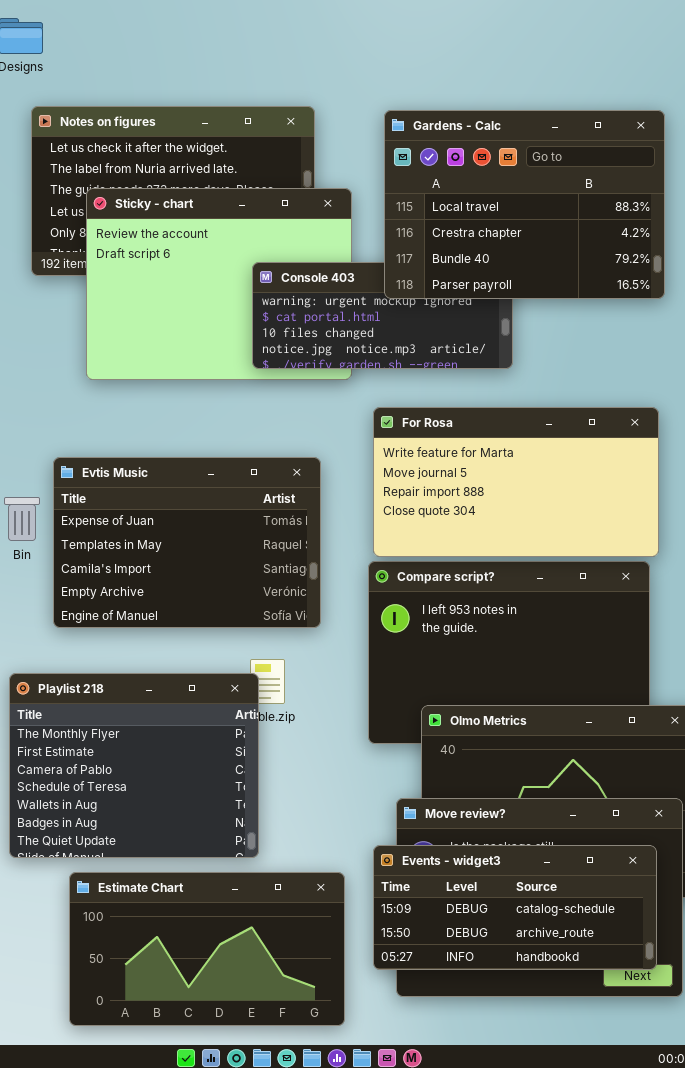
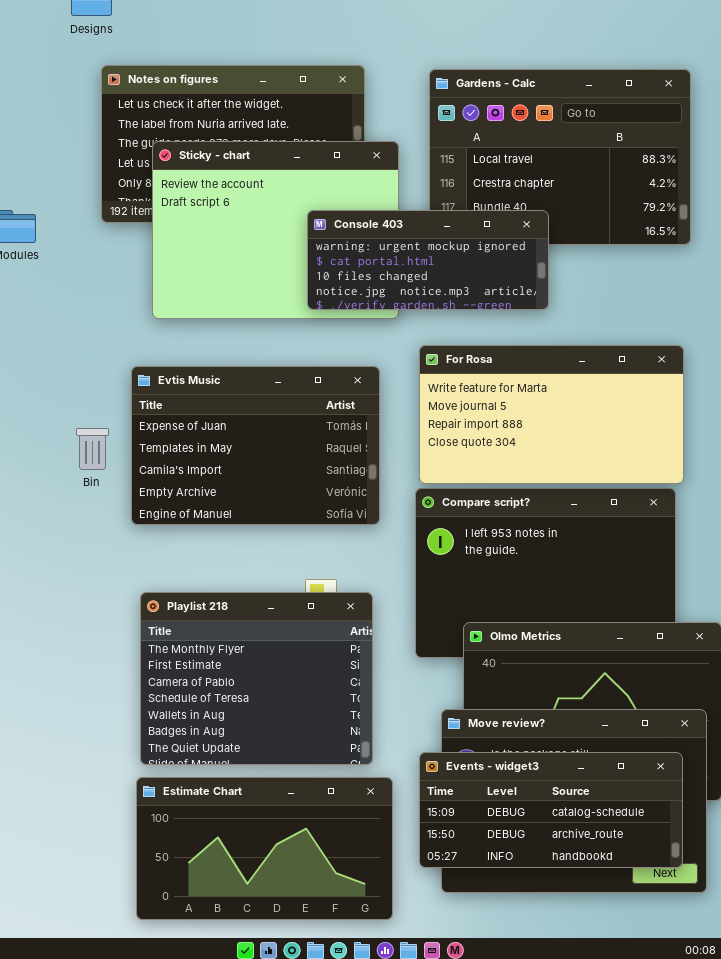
Console 403: [252,262,513,369] -> [307,210,549,310], raised
Evtis Music: [53,457,321,628] -> [131,366,380,525], moved
Playlist 218: [9,673,259,858] -> [140,592,373,765], moved

